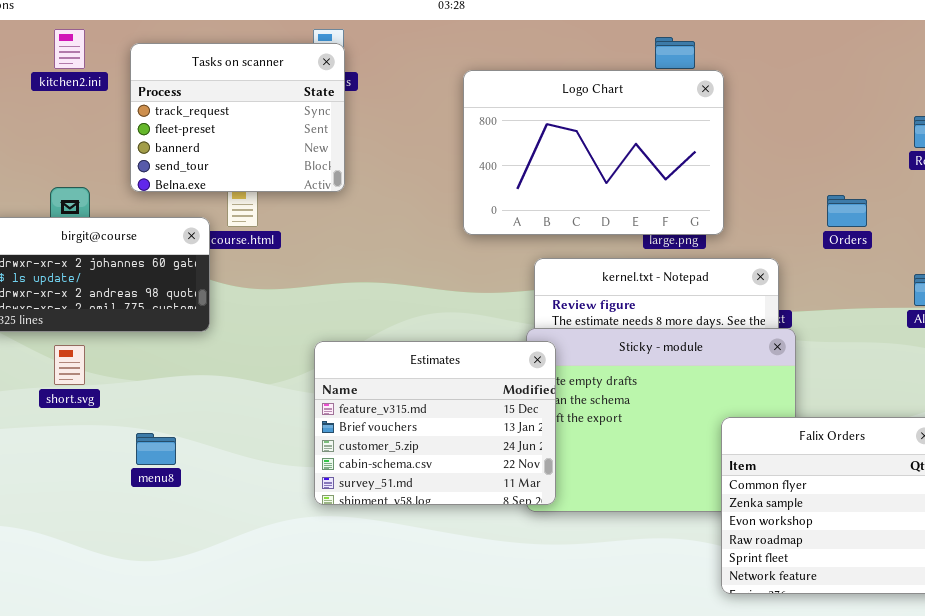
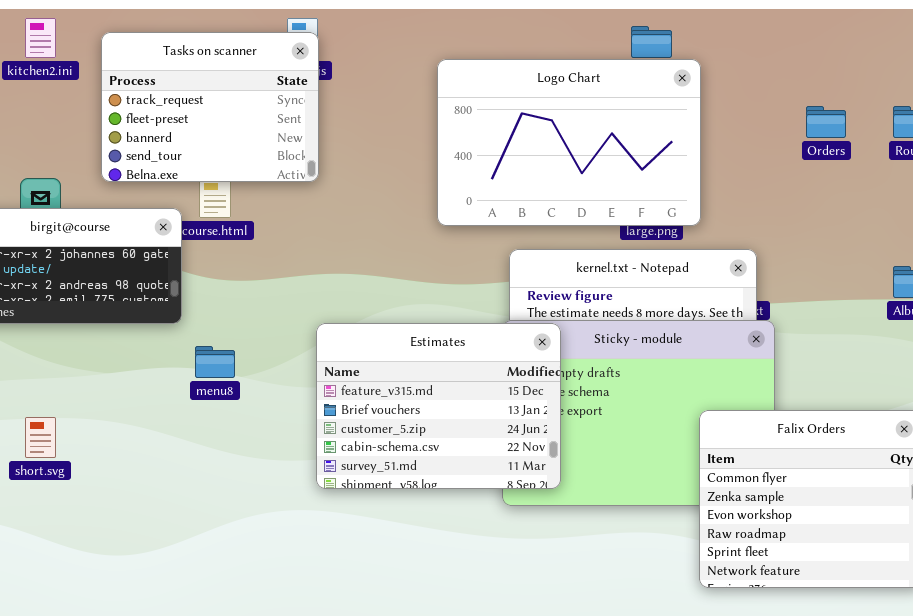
Orders: [827,195,867,227] -> [806,106,846,138], moved
Estimates: [314,341,556,505] -> [316,323,561,489], moved
short.svg: [54,345,85,385] -> [25,417,56,458], moved
menu8: [136,433,176,465] -> [195,346,235,378], moved

